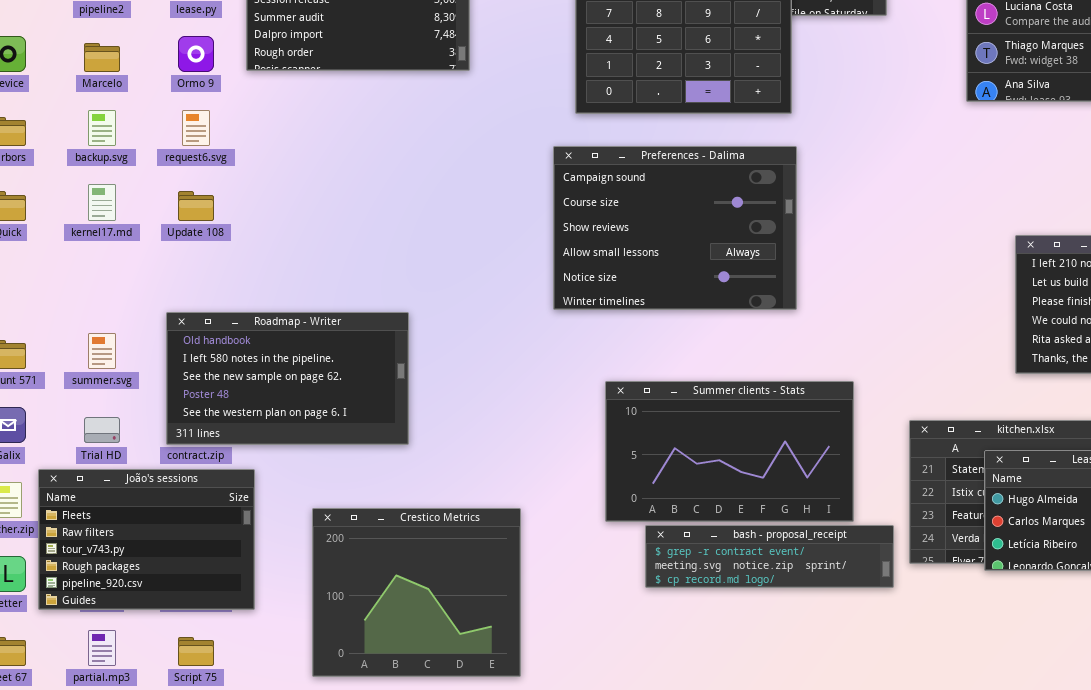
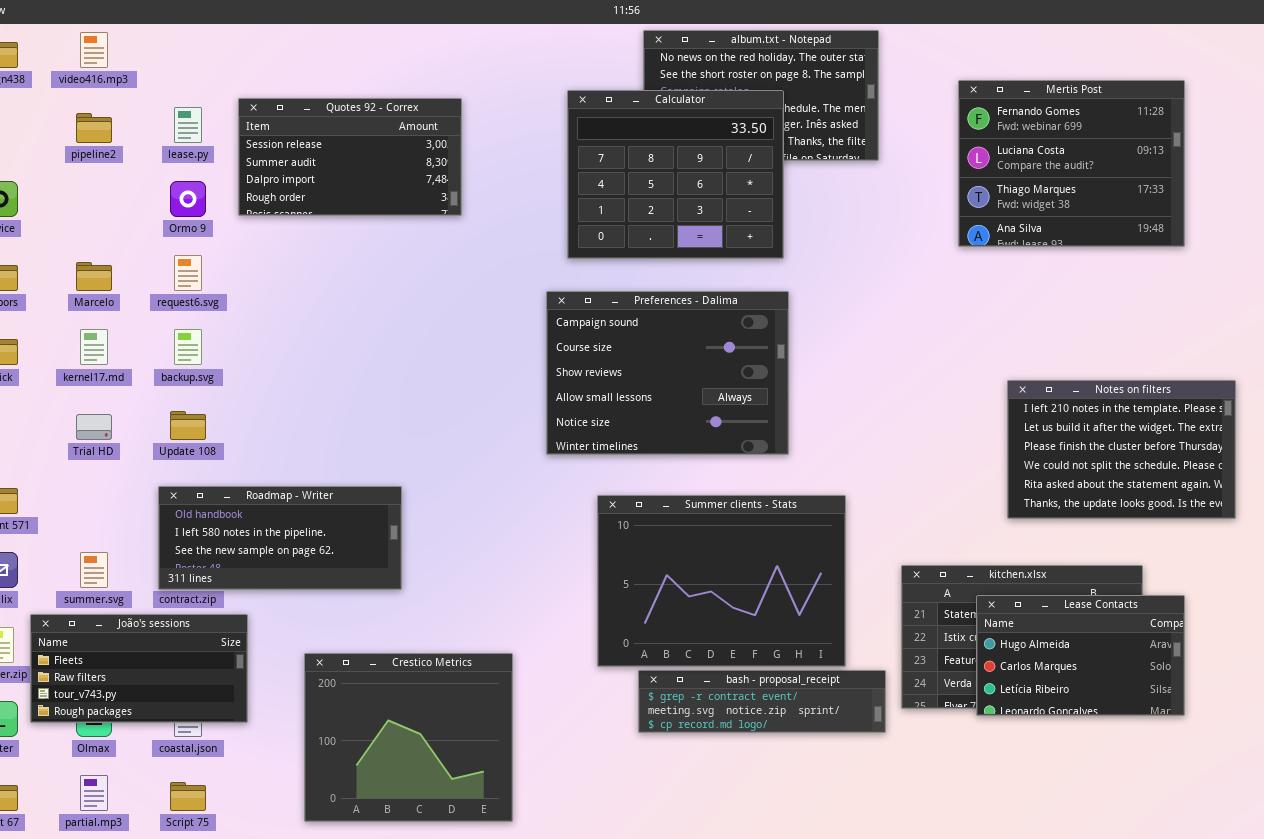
Marcelo: [84,43,120,72] -> [76,262,112,291], moved
backup.svg: [88,110,116,146] -> [174,329,202,365], moved
Update 108: [178,191,214,221] -> [170,411,206,440], moved
Roadmap - Writer: [166,312,409,445] -> [158,486,402,590], resized
summer.svg: [88,333,116,369] -> [80,552,108,588], moved
Summer clients - Stats: [605,381,854,522] -> [597,495,846,667], resized
Trial HD: [84,417,120,443] -> [76,414,112,440], moved
João's sessions: [38,469,255,610] -> [30,614,248,723], resized

